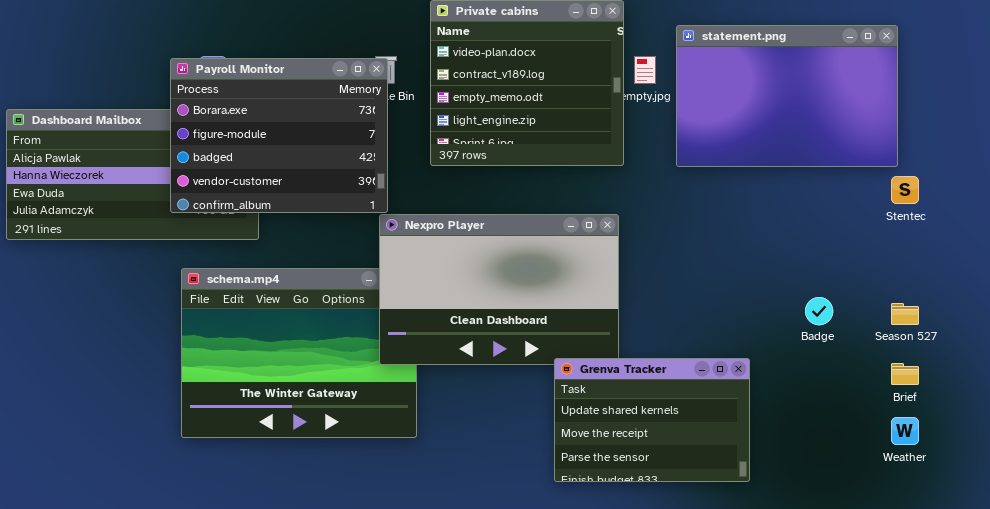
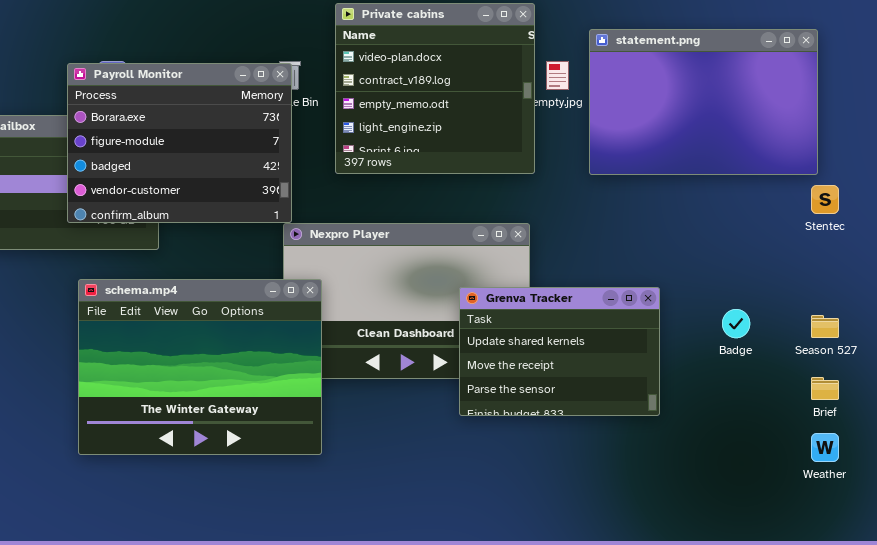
schema.mp4: [181,268,417,438] -> [78,279,322,455], raised
Grenva Tracker: [554,358,750,482] -> [459,287,660,416], moved

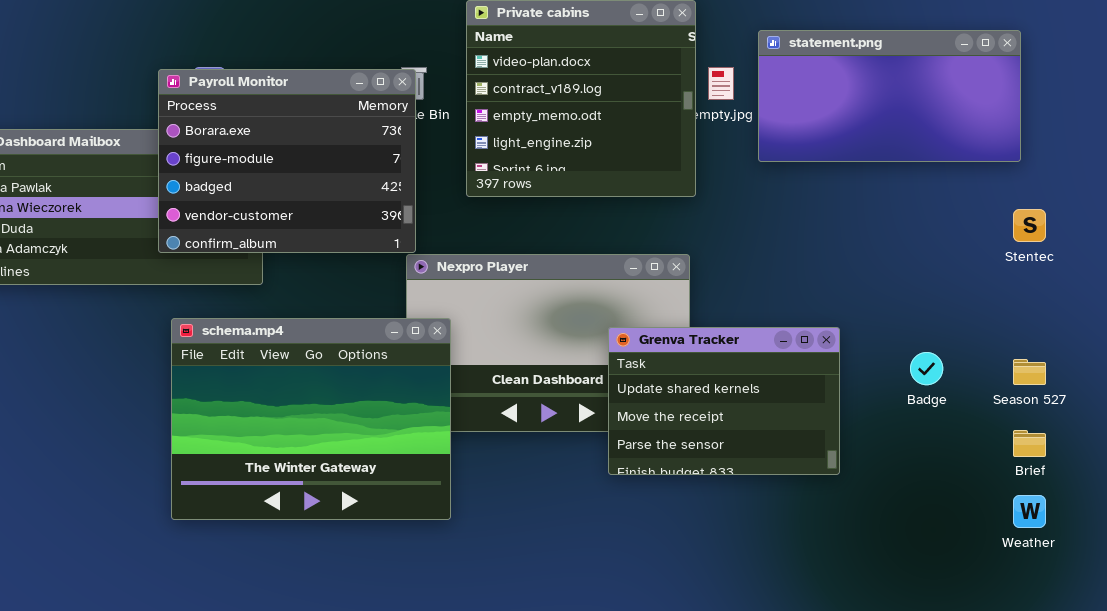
statement.png: [589,29,818,175] -> [758,30,1021,162], resized

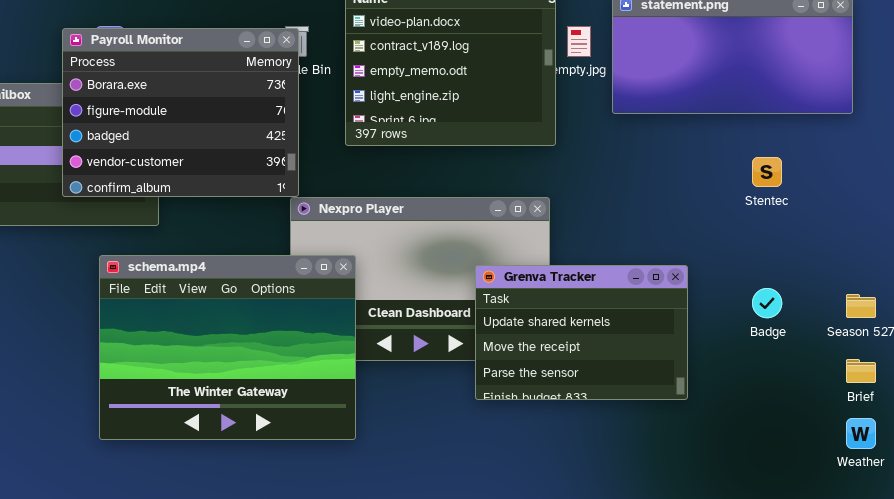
Stentec: [1013,209,1046,242] -> [752,157,782,187], moved
schema.mp4: [171,318,451,520] -> [99,255,356,440], moved

